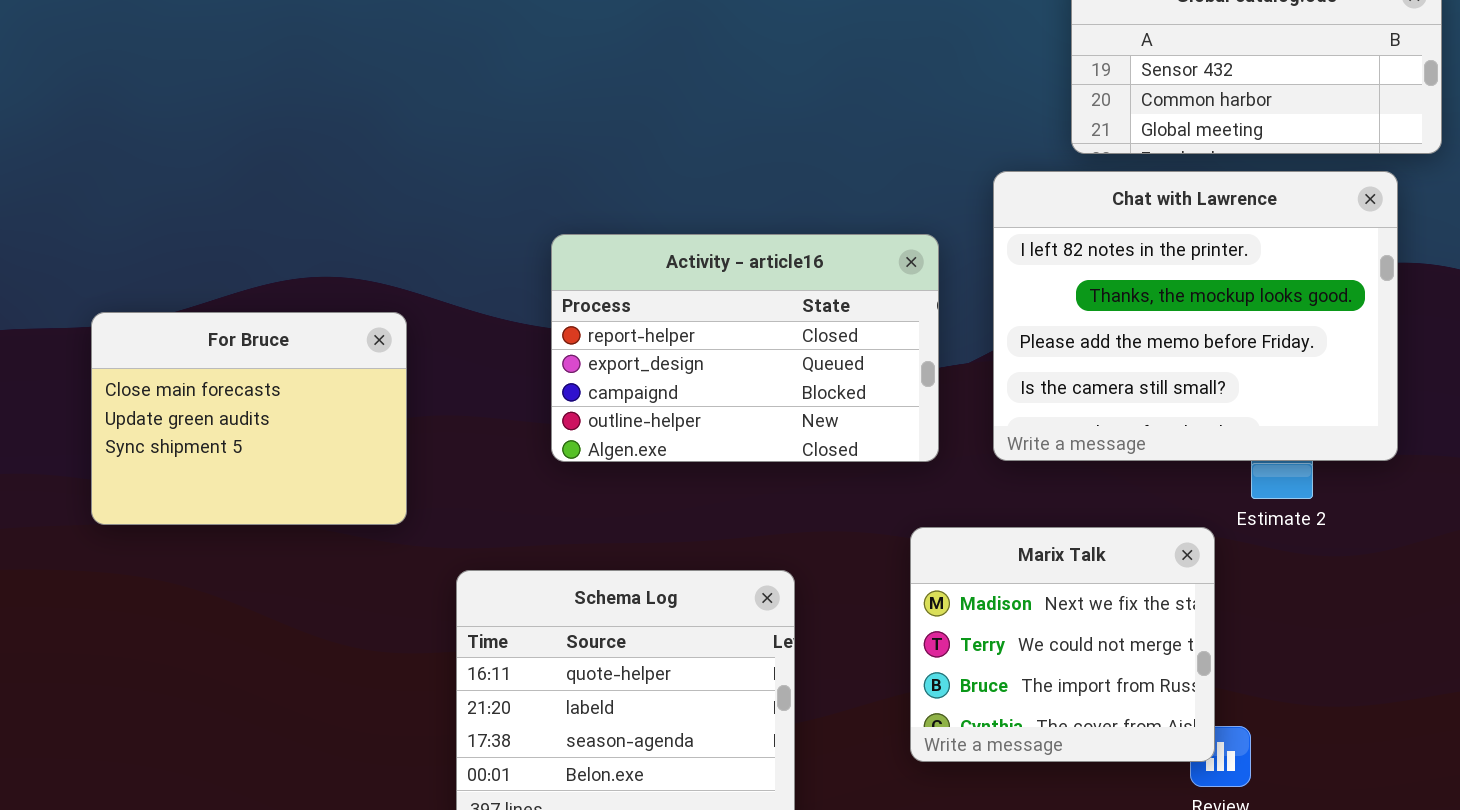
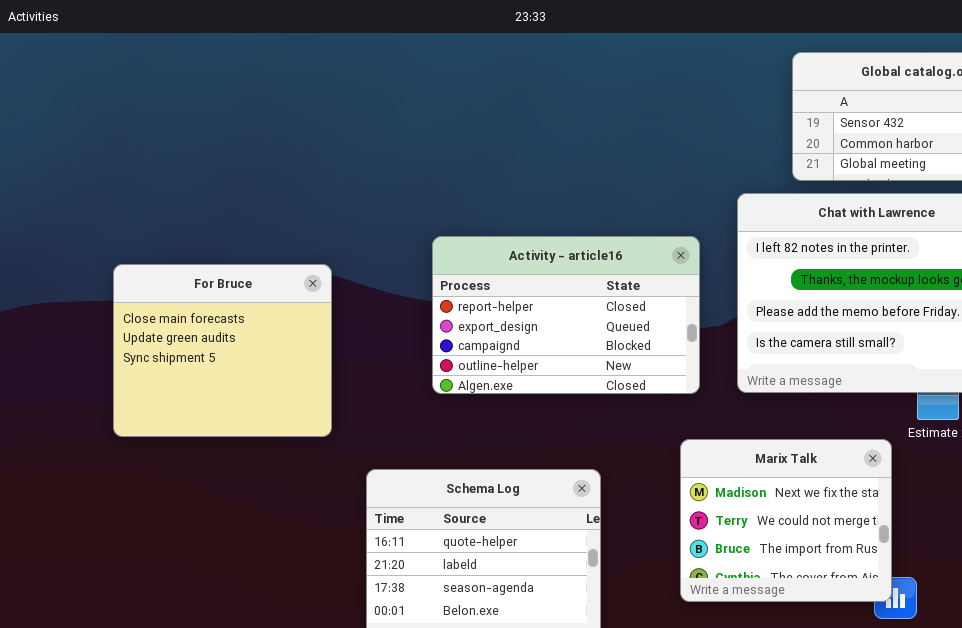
For Bruce: [91,312,407,525] -> [113,264,332,437], resized

